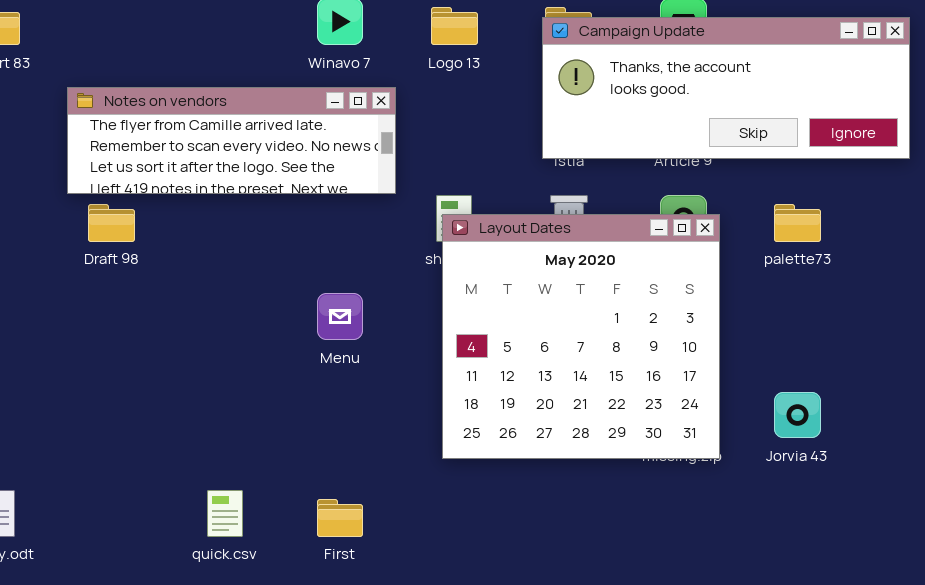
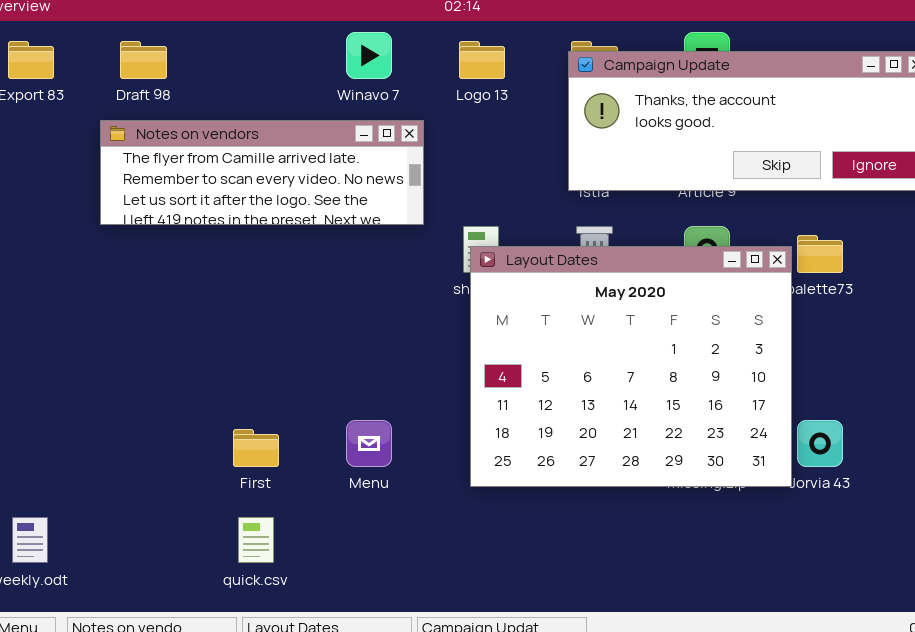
Draft 98: [88,204,135,242] -> [120,41,167,79], moved
Layout Dates: [442,214,720,459] -> [470,246,792,487], resized
Menu: [317,293,363,340] -> [346,420,392,467], moved
First: [317,499,363,537] -> [233,429,279,467], moved

